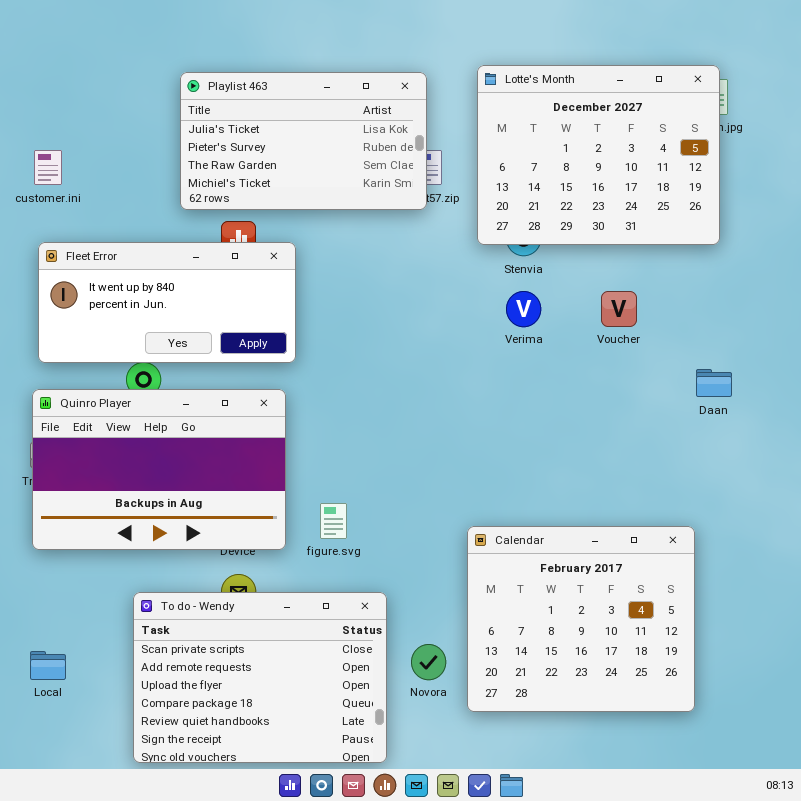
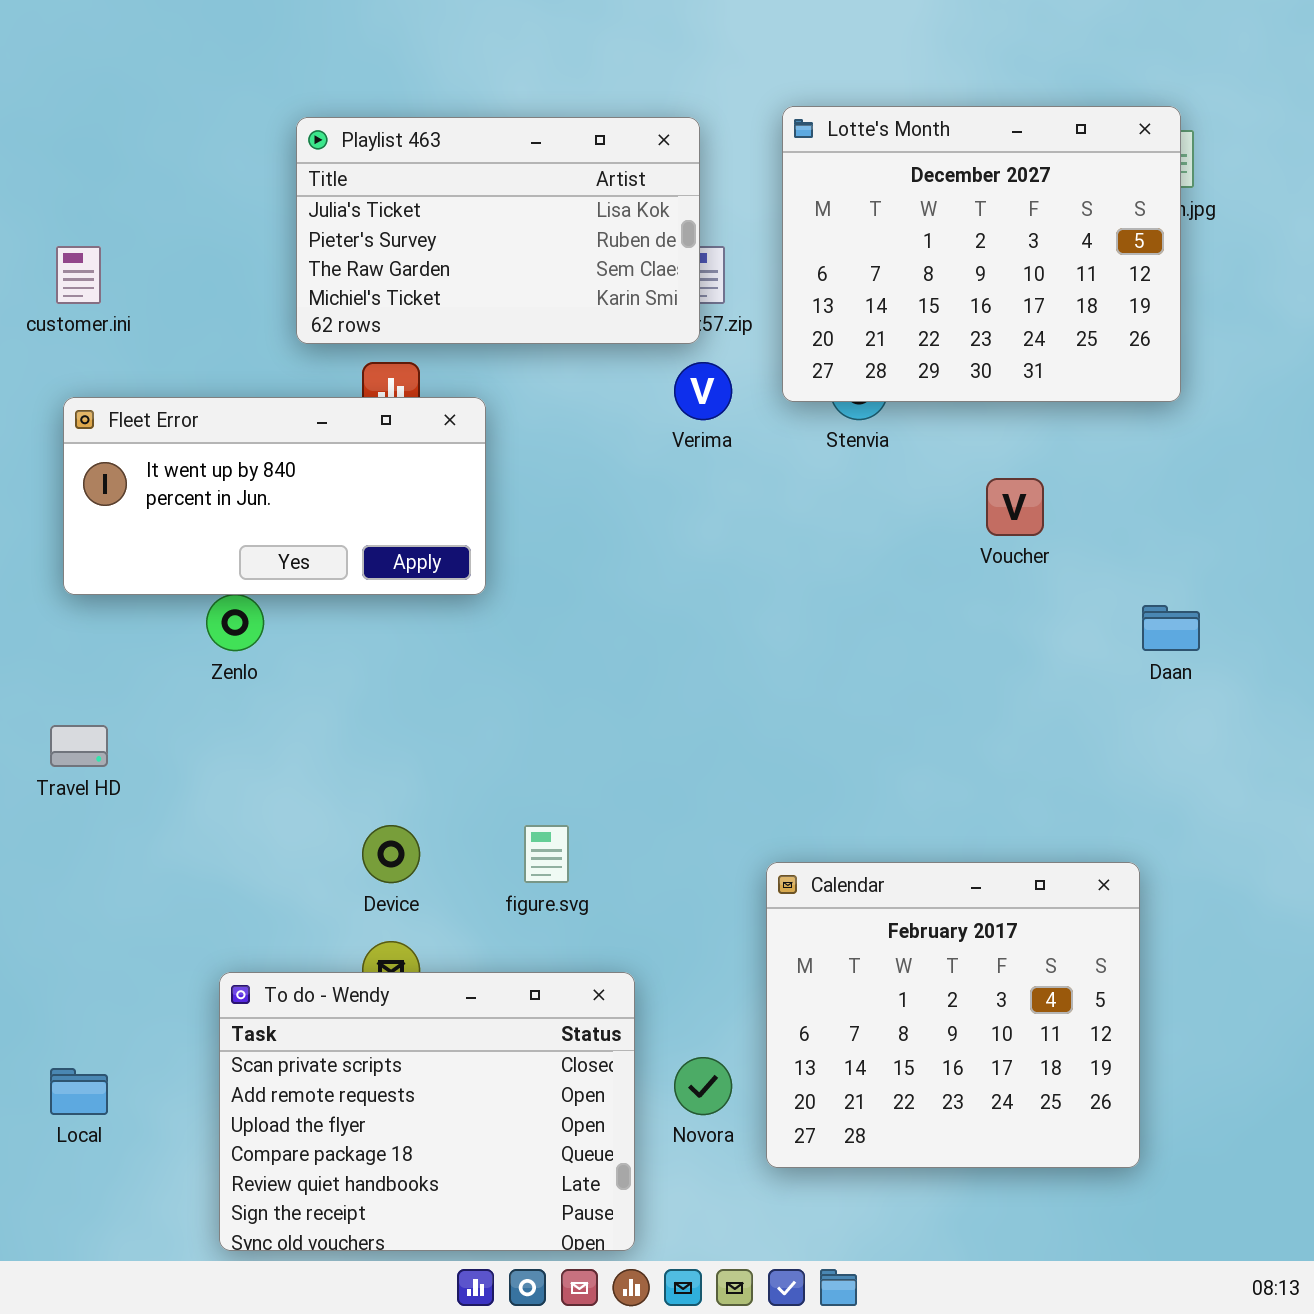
Verima: [506,291,541,327] -> [674,362,732,420], moved
Quinro Player: [32,389,286,550] -> none, closed

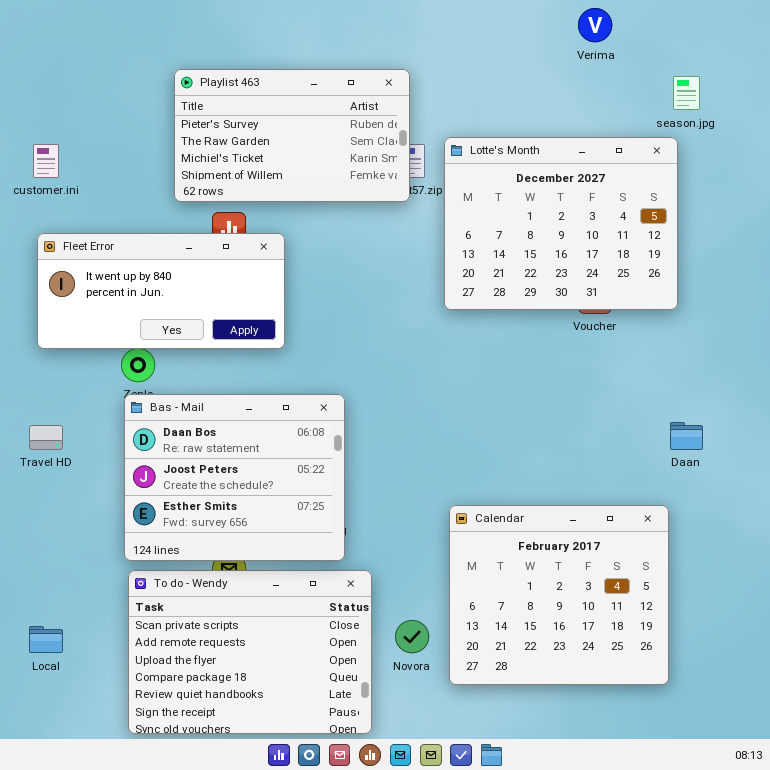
Lotte's Month: [782,106,1181,402] -> [444,137,678,310], moved
Playlist 463: [296,117,700,344] -> [174,69,410,202], scrolled down 1 row
Verima: [674,362,732,420] -> [578,8,612,42], moved
Daan: [1142,605,1200,651] -> [670,422,703,450], moved
Bas - Mail: none -> [124,394,345,561], opened

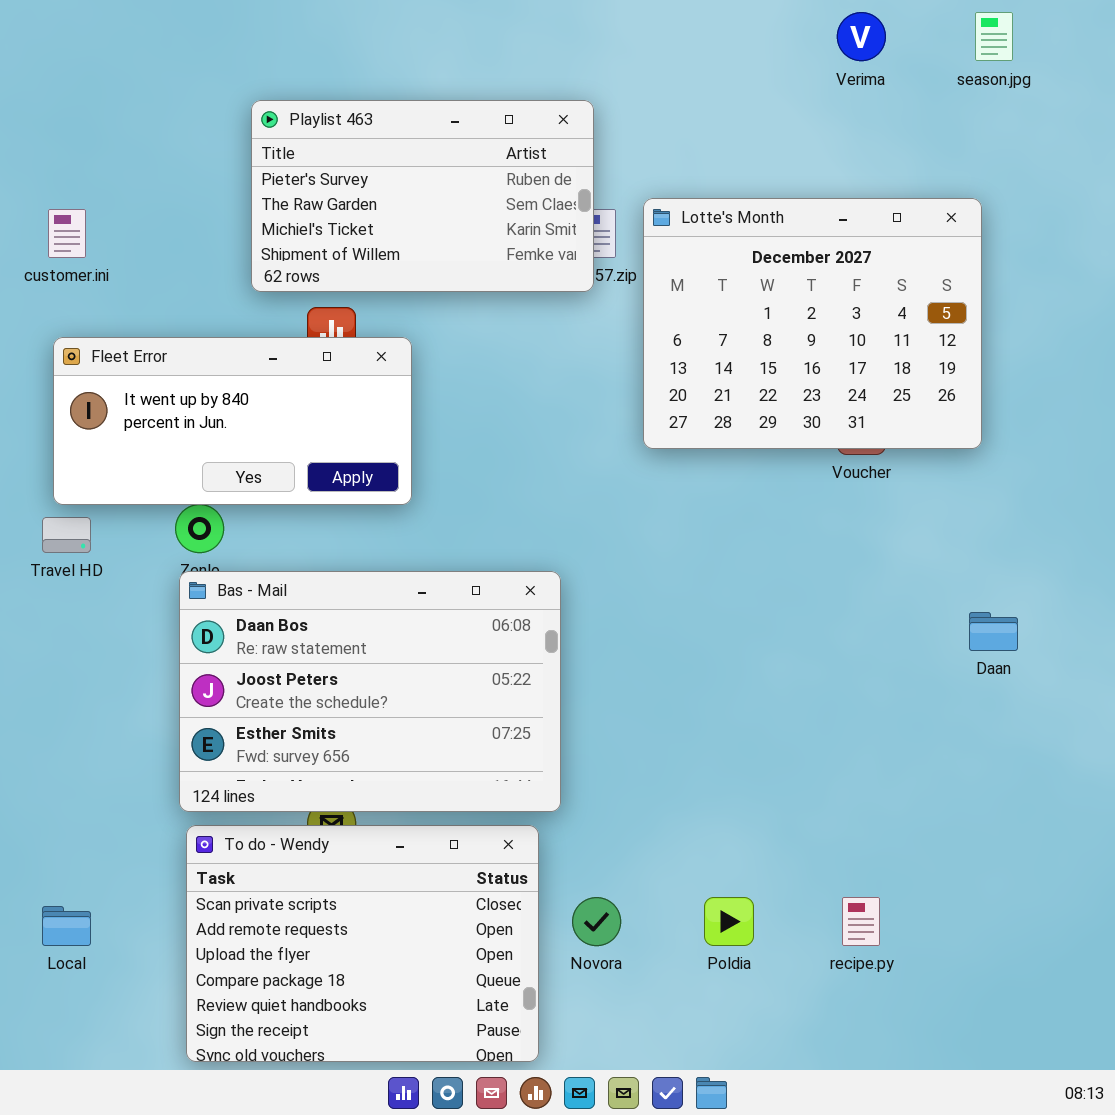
season.jpg: [673,76,700,110] -> [975,12,1013,61], moved
Bas - Mail: [124,394,345,561] -> [179,571,561,812], resized
Travel HD: [29,425,63,450] -> [42,517,91,553], moved
Calendar: [449,505,669,685] -> none, closed

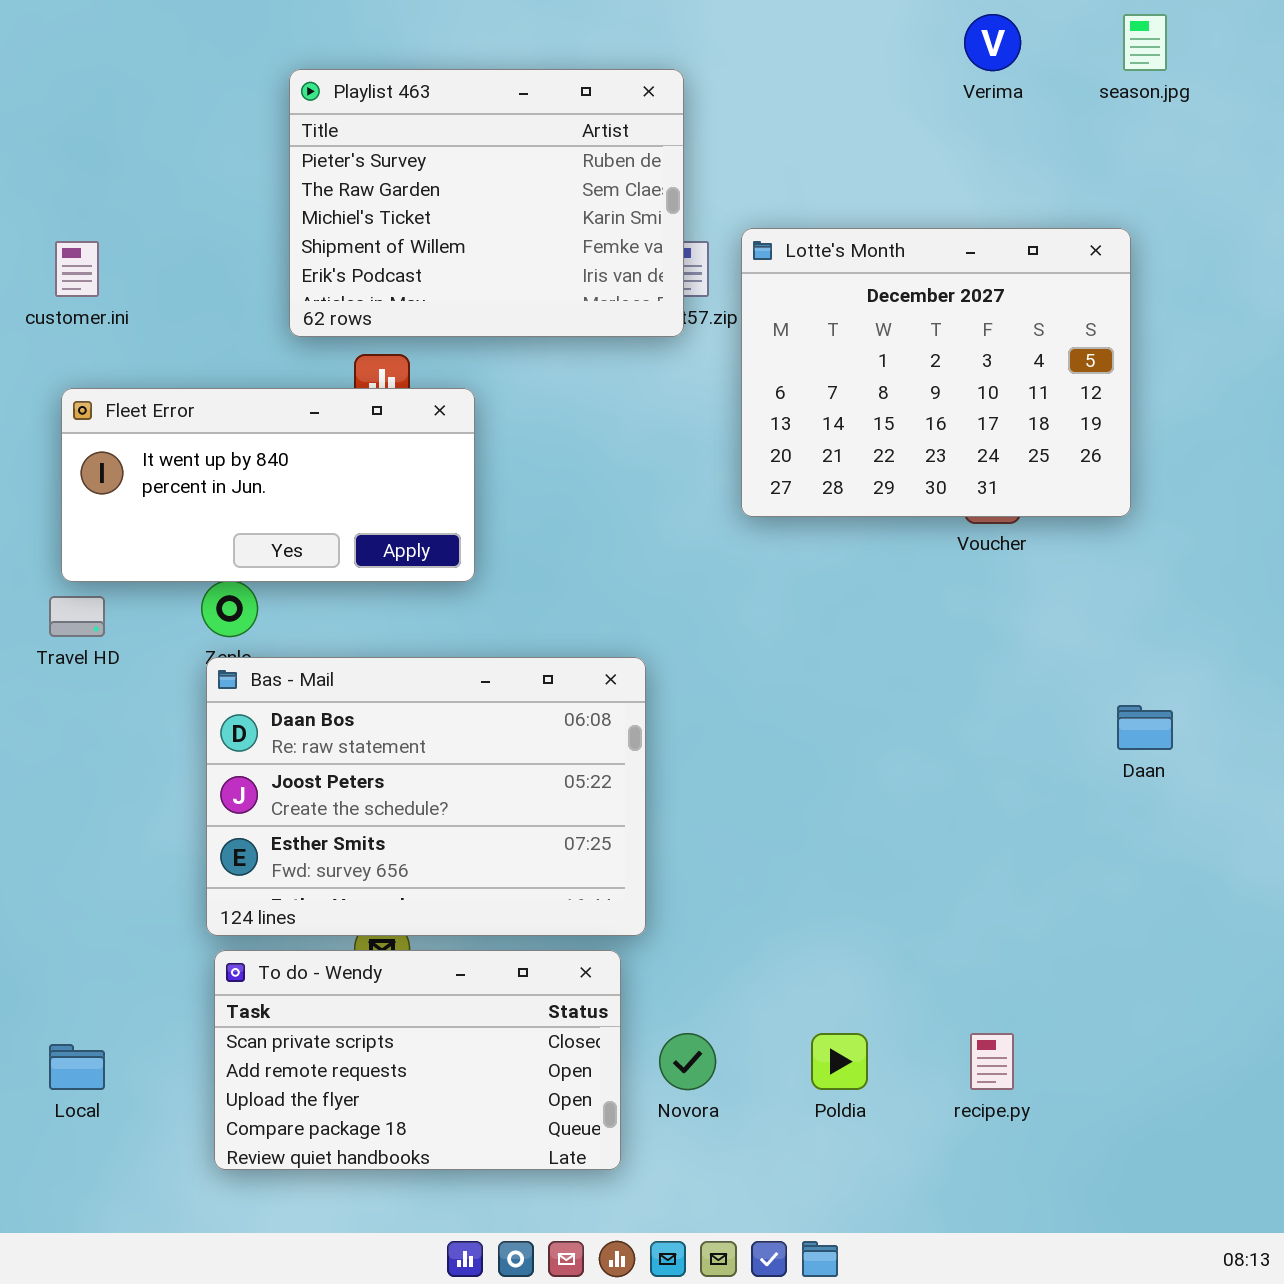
Playlist 463: [251,100,594,292] -> [289,69,684,337], resized
To do - Wendy: [186,825,539,1062] -> [214,950,621,1170], resized

